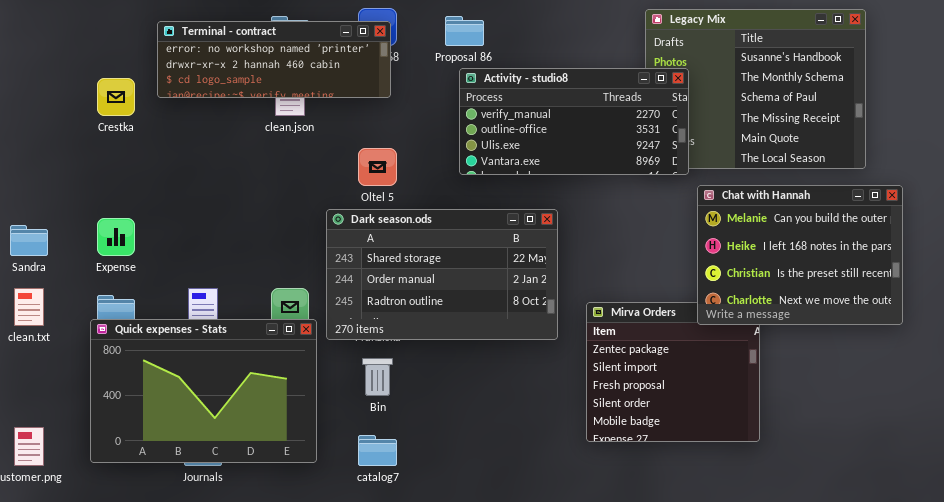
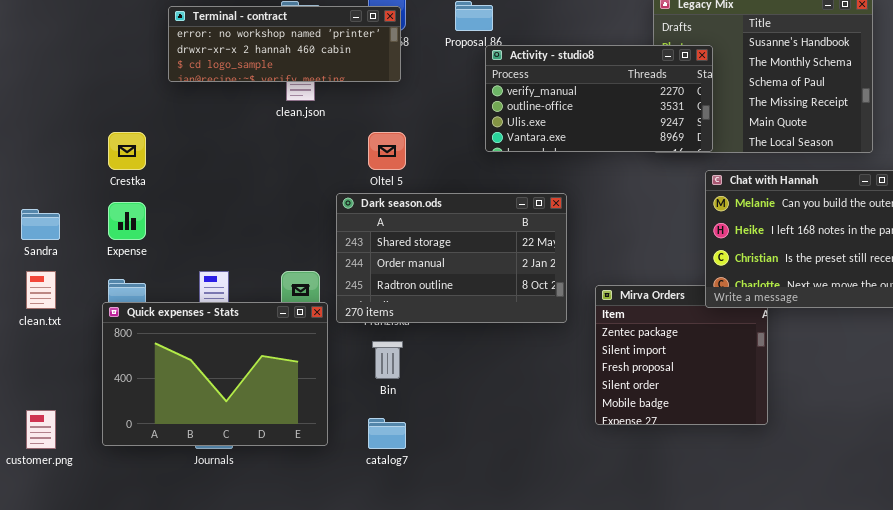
Activity - studio8: [459,68,689,175] -> [485,45,713,152], moved
Crestka: [97,78,135,116] -> [108,132,146,170], moved

